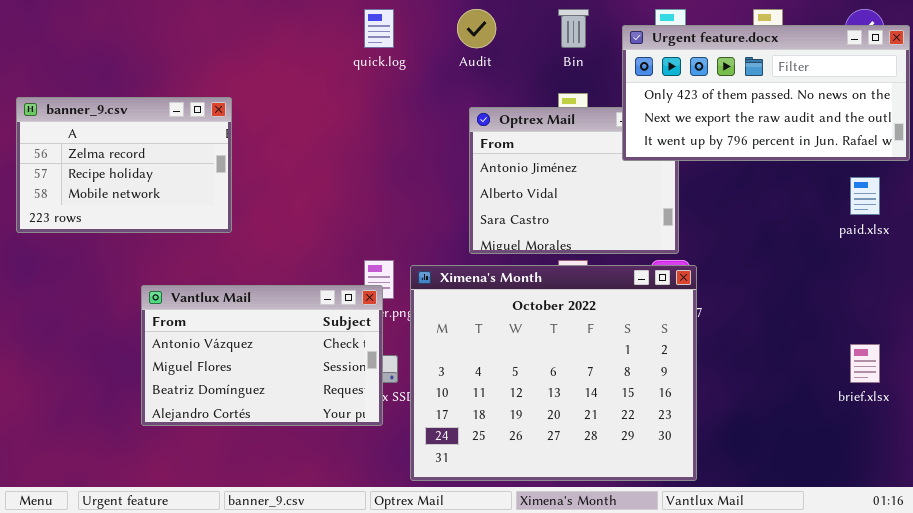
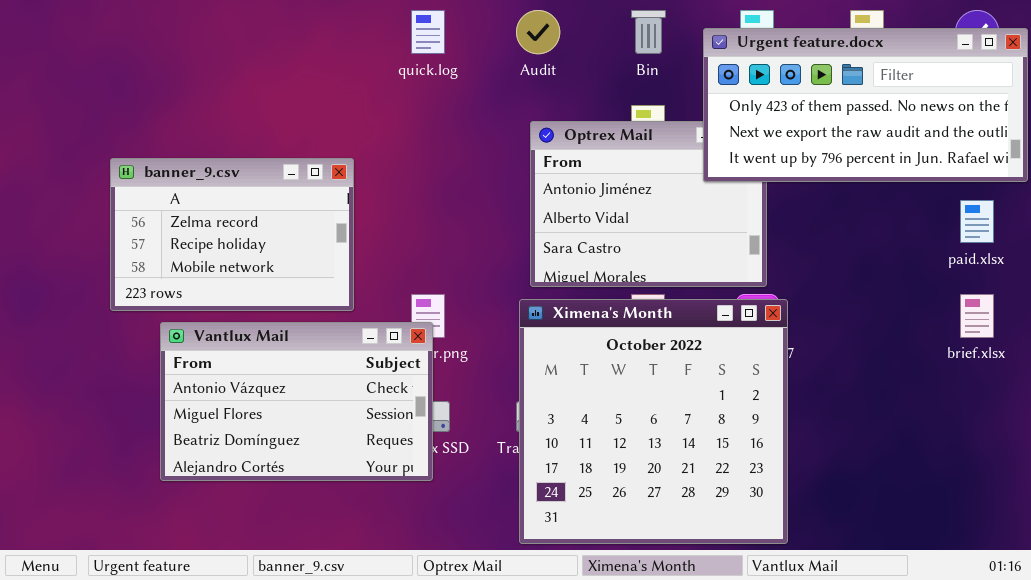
banner_9.csv: [16,97,232,233] -> [110,158,354,311], moved
Ximena's Month: [410,265,697,481] -> [519,299,788,544], resized
brief.xlsx: [850,344,880,383] -> [960,294,994,338], moved

